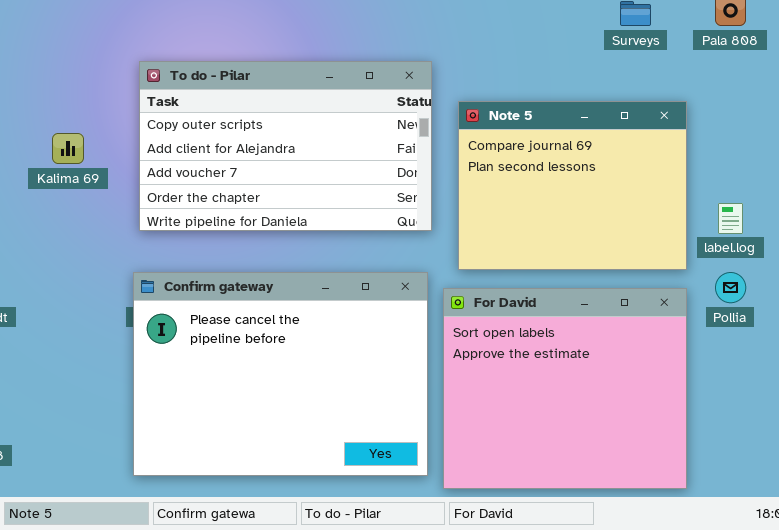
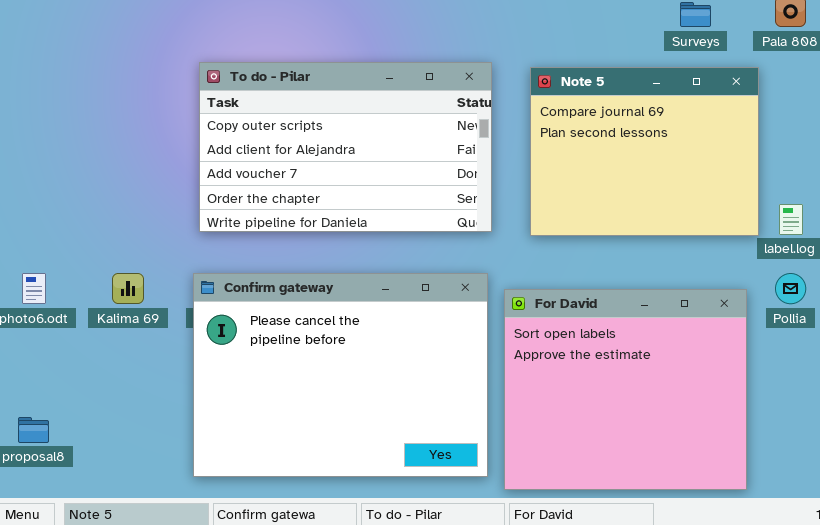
Note 5: [458,101,687,270] -> [530,67,759,236], moved
Kalima 69: [52,133,84,164] -> [112,273,144,304], moved

